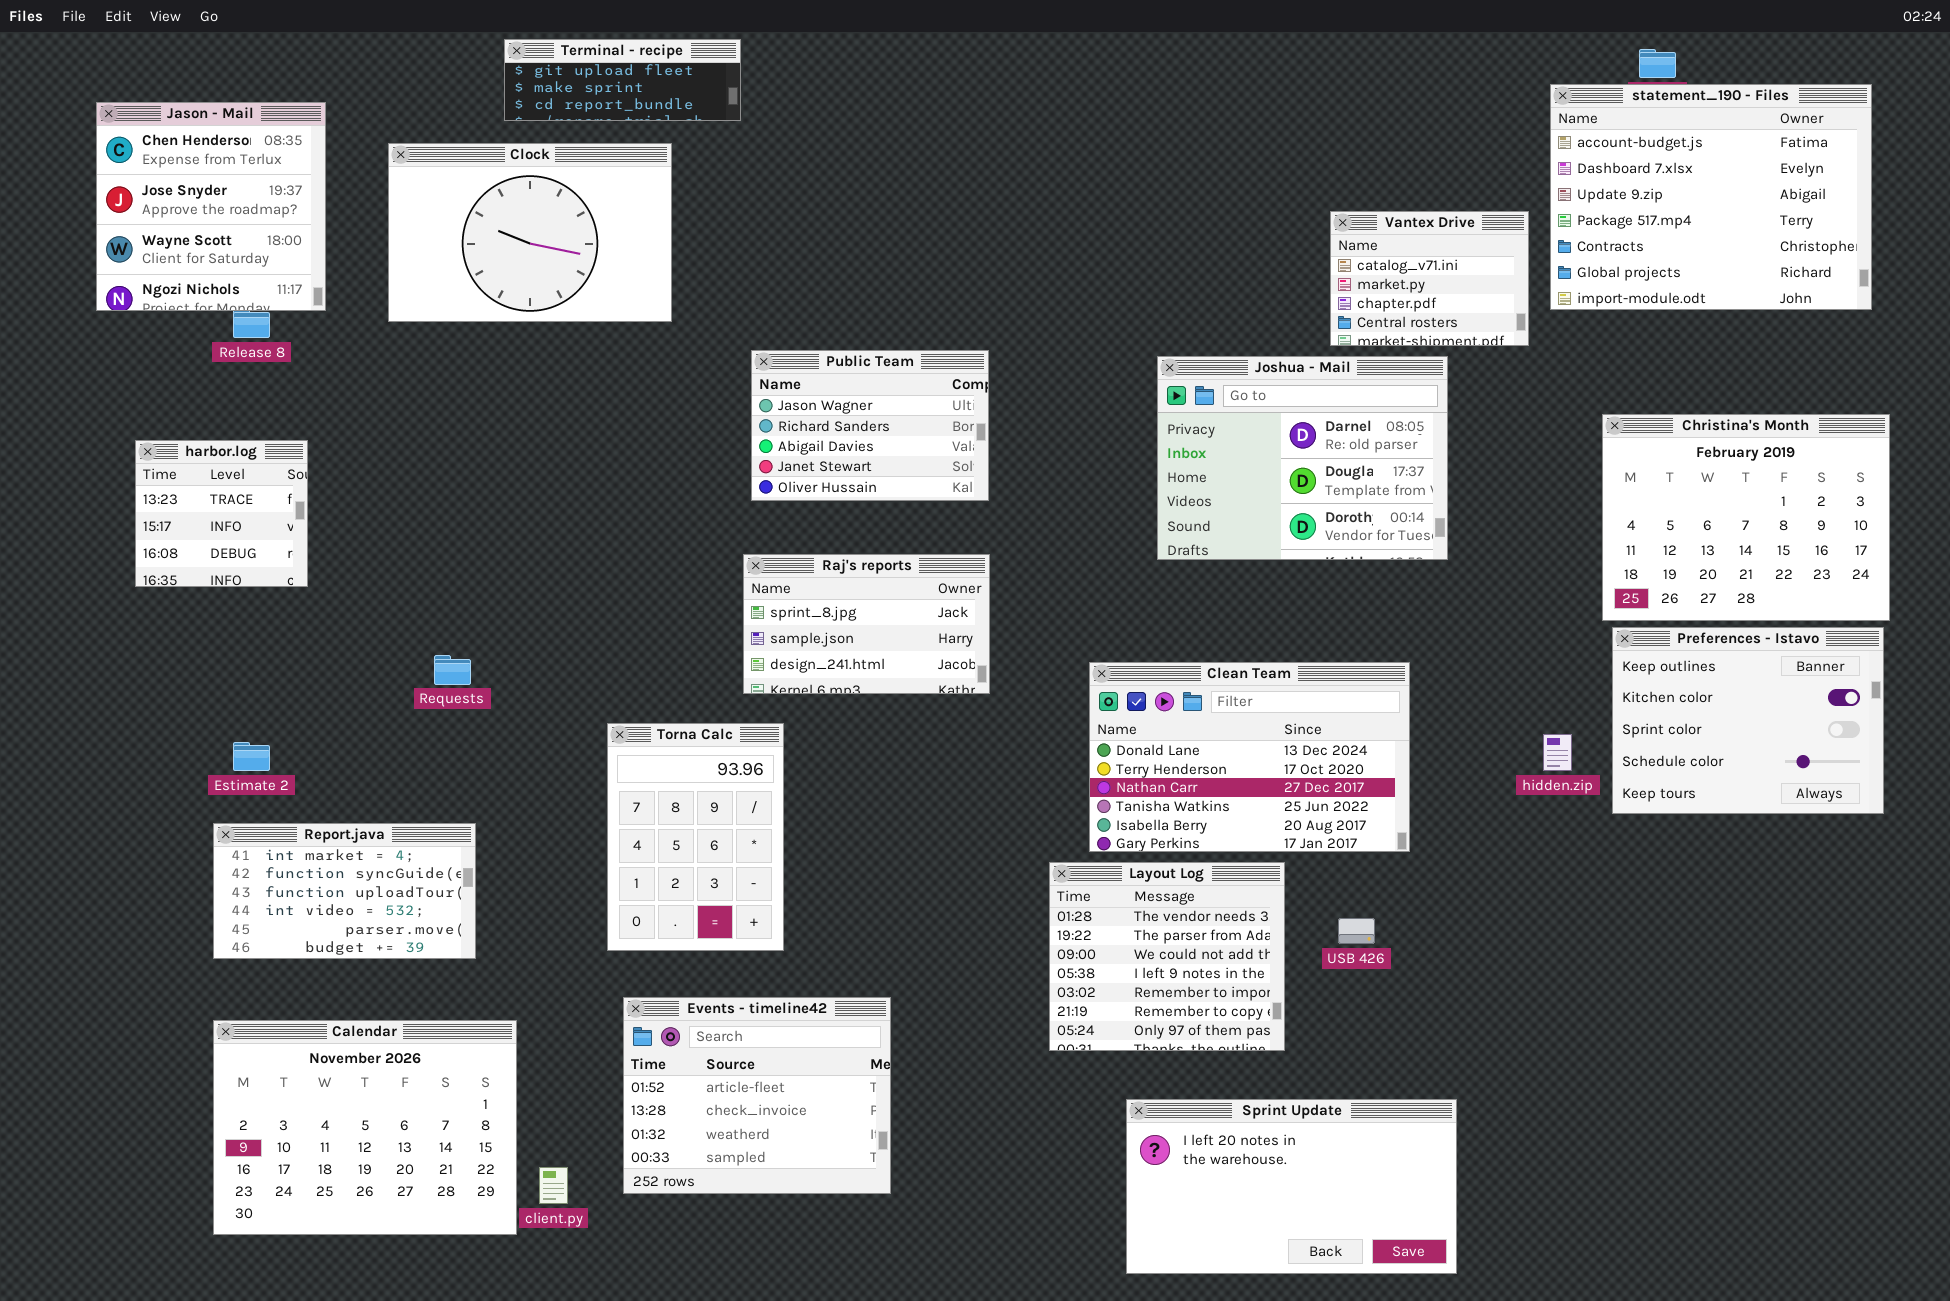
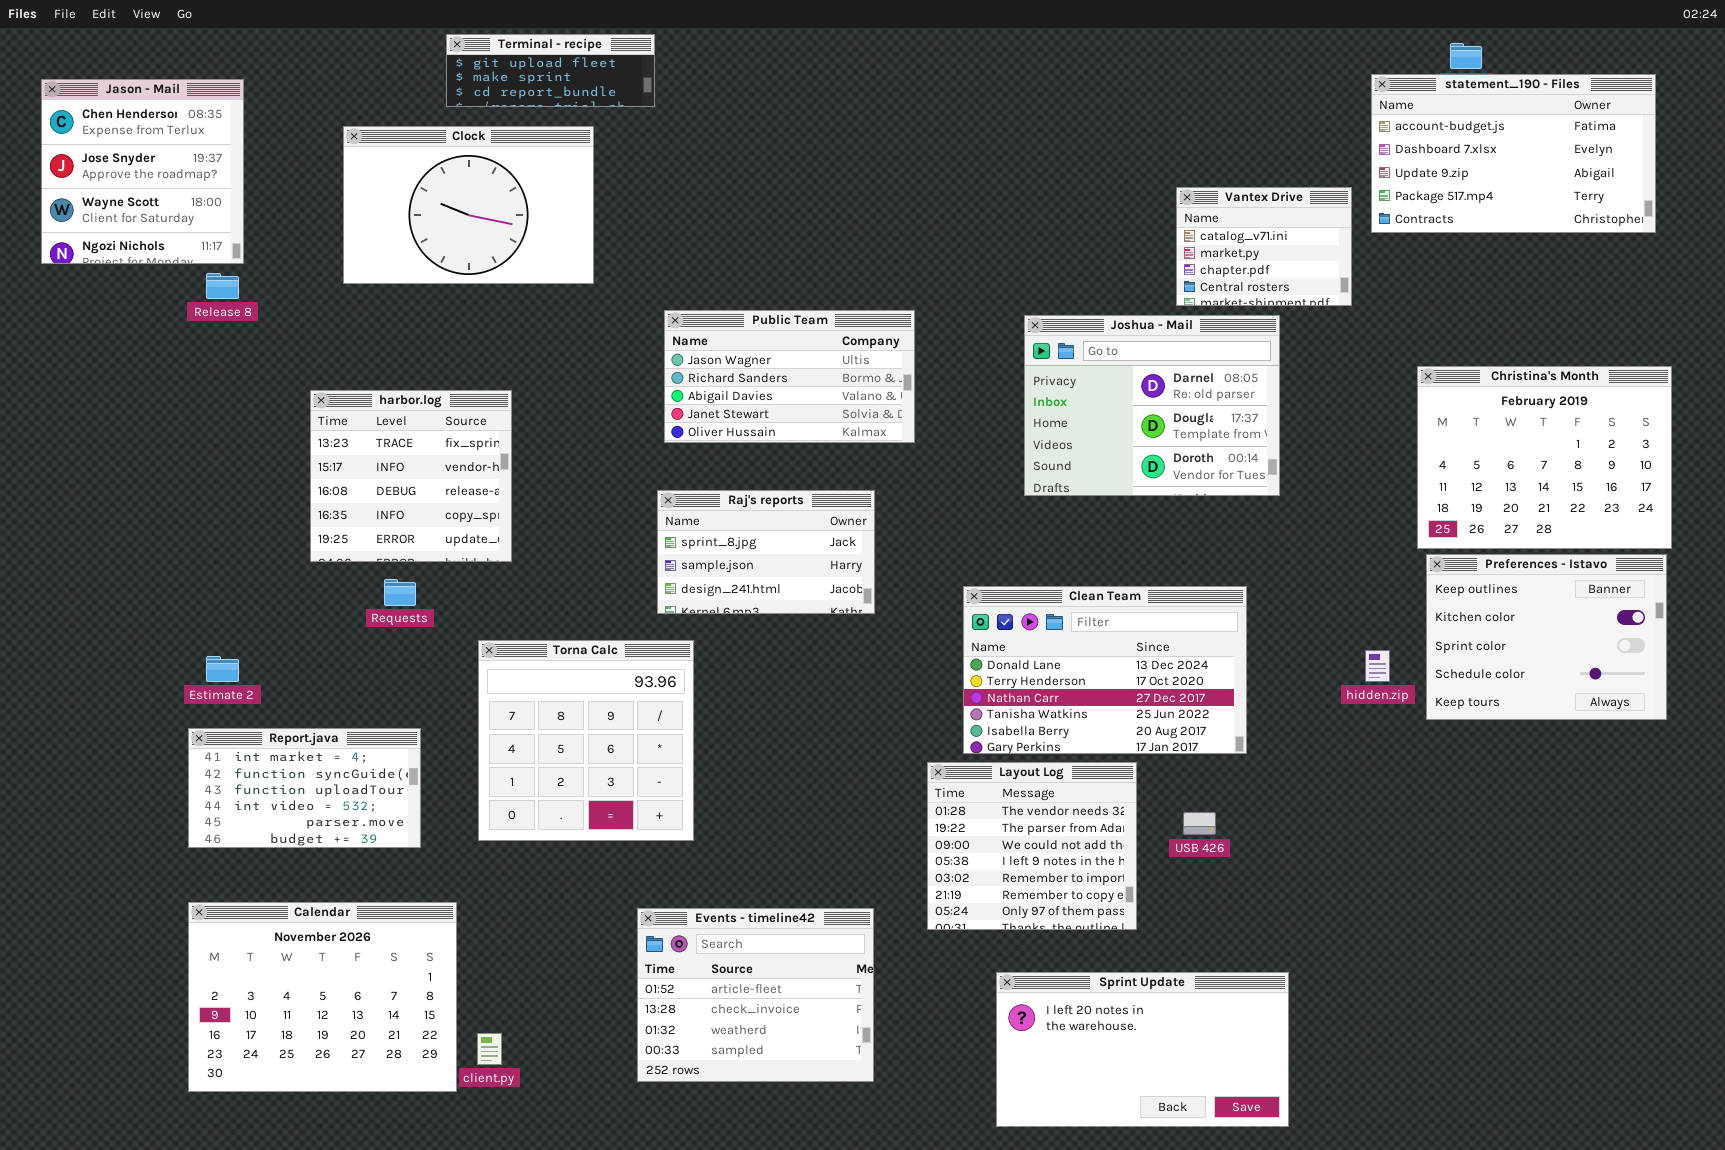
statement_190 - Files: [1550,84,1872,310] -> [1371,74,1656,233], resized
Jason - Mail: [96,102,326,311] -> [41,79,244,264], moved
Public Team: [751,350,989,501] -> [664,310,915,443], resized
harbor.log: [135,440,308,587] -> [310,390,512,562], moved, resized
Torna Calc: [607,723,784,951] -> [478,640,694,841], resized
Events - timeline42: [623,997,891,1194] -> [637,908,874,1082], moved

